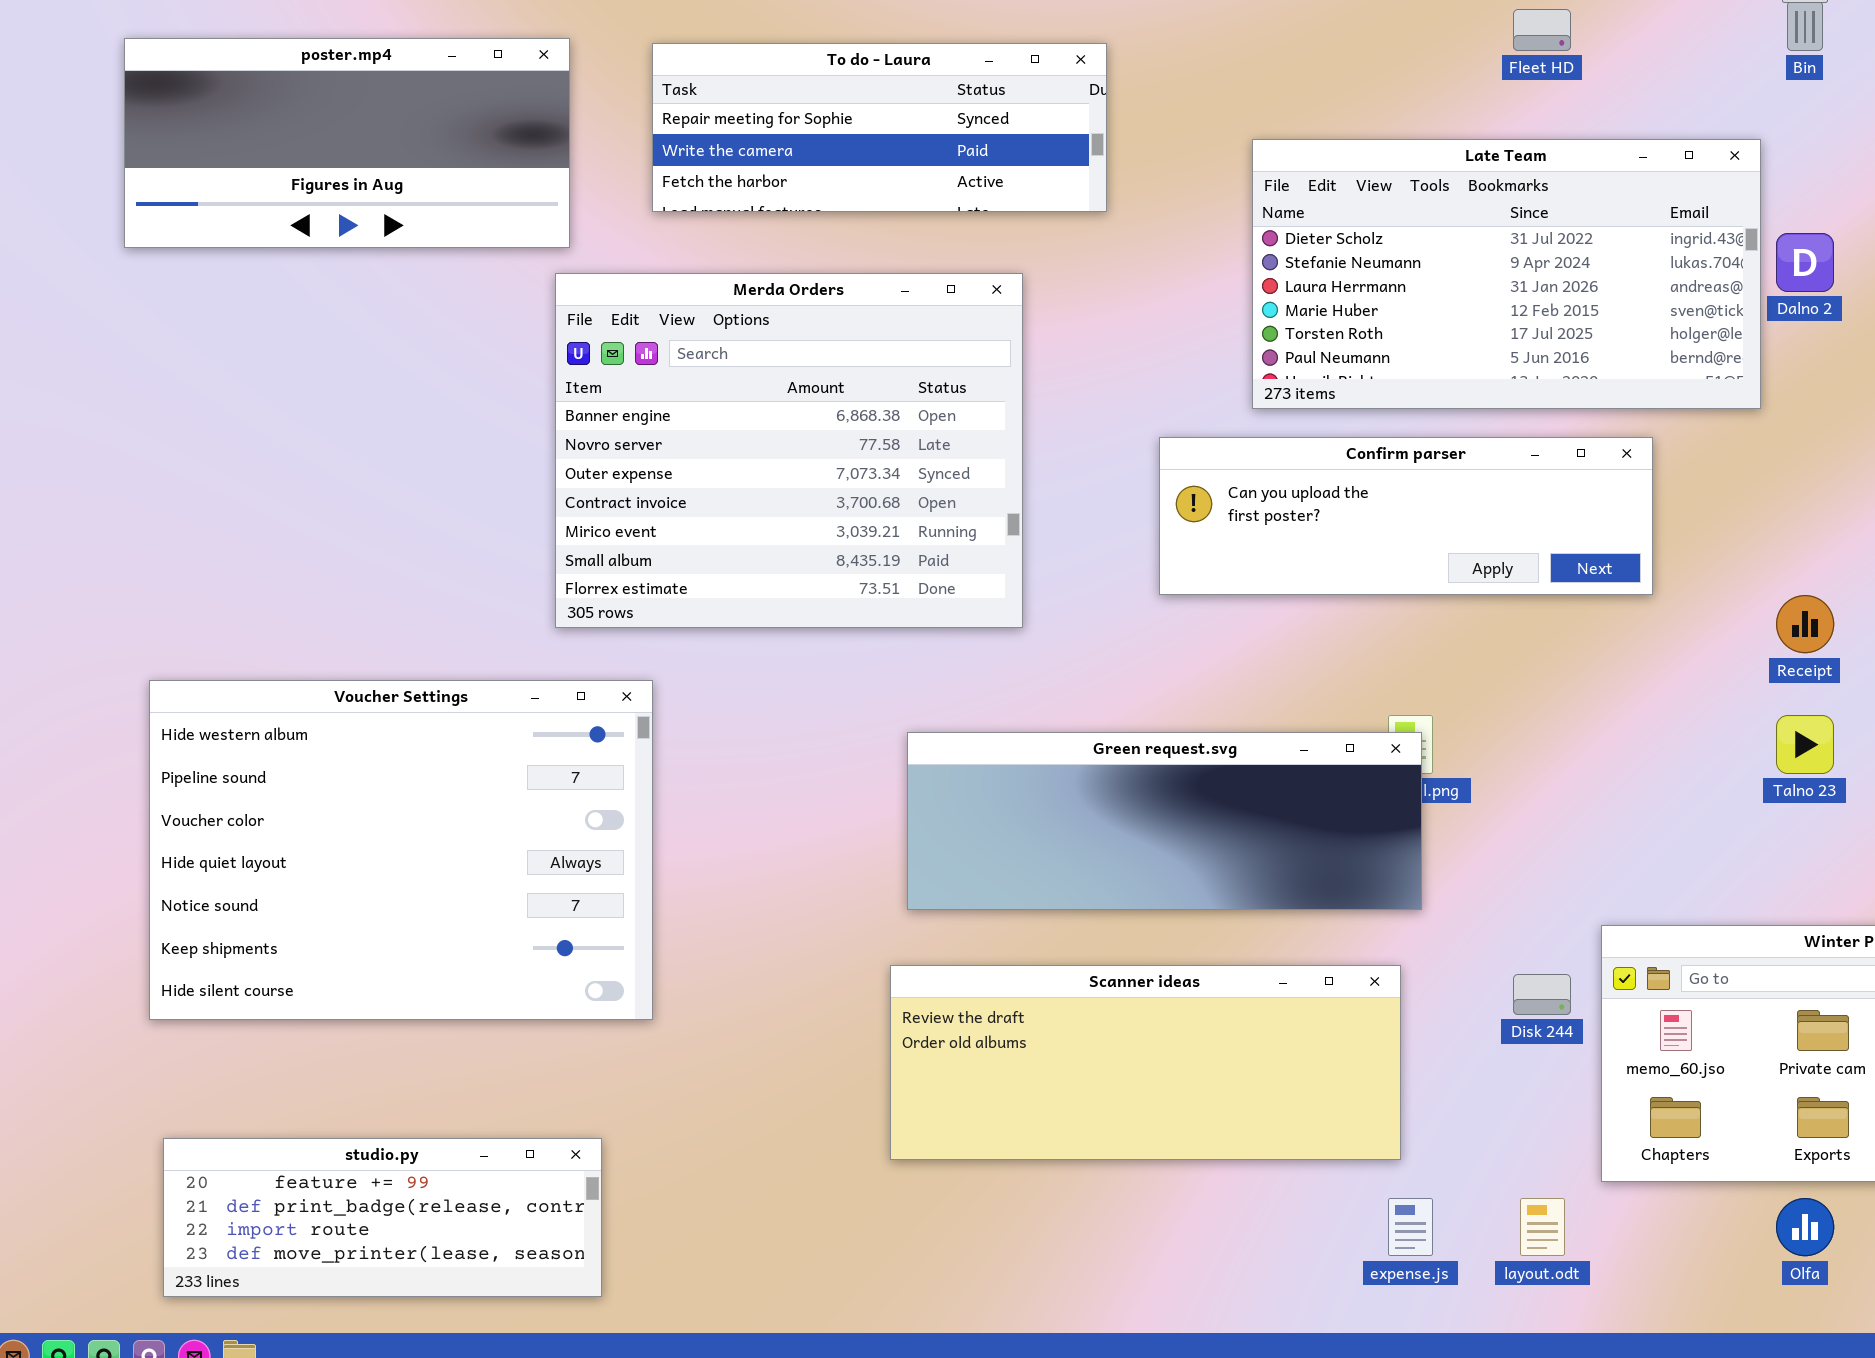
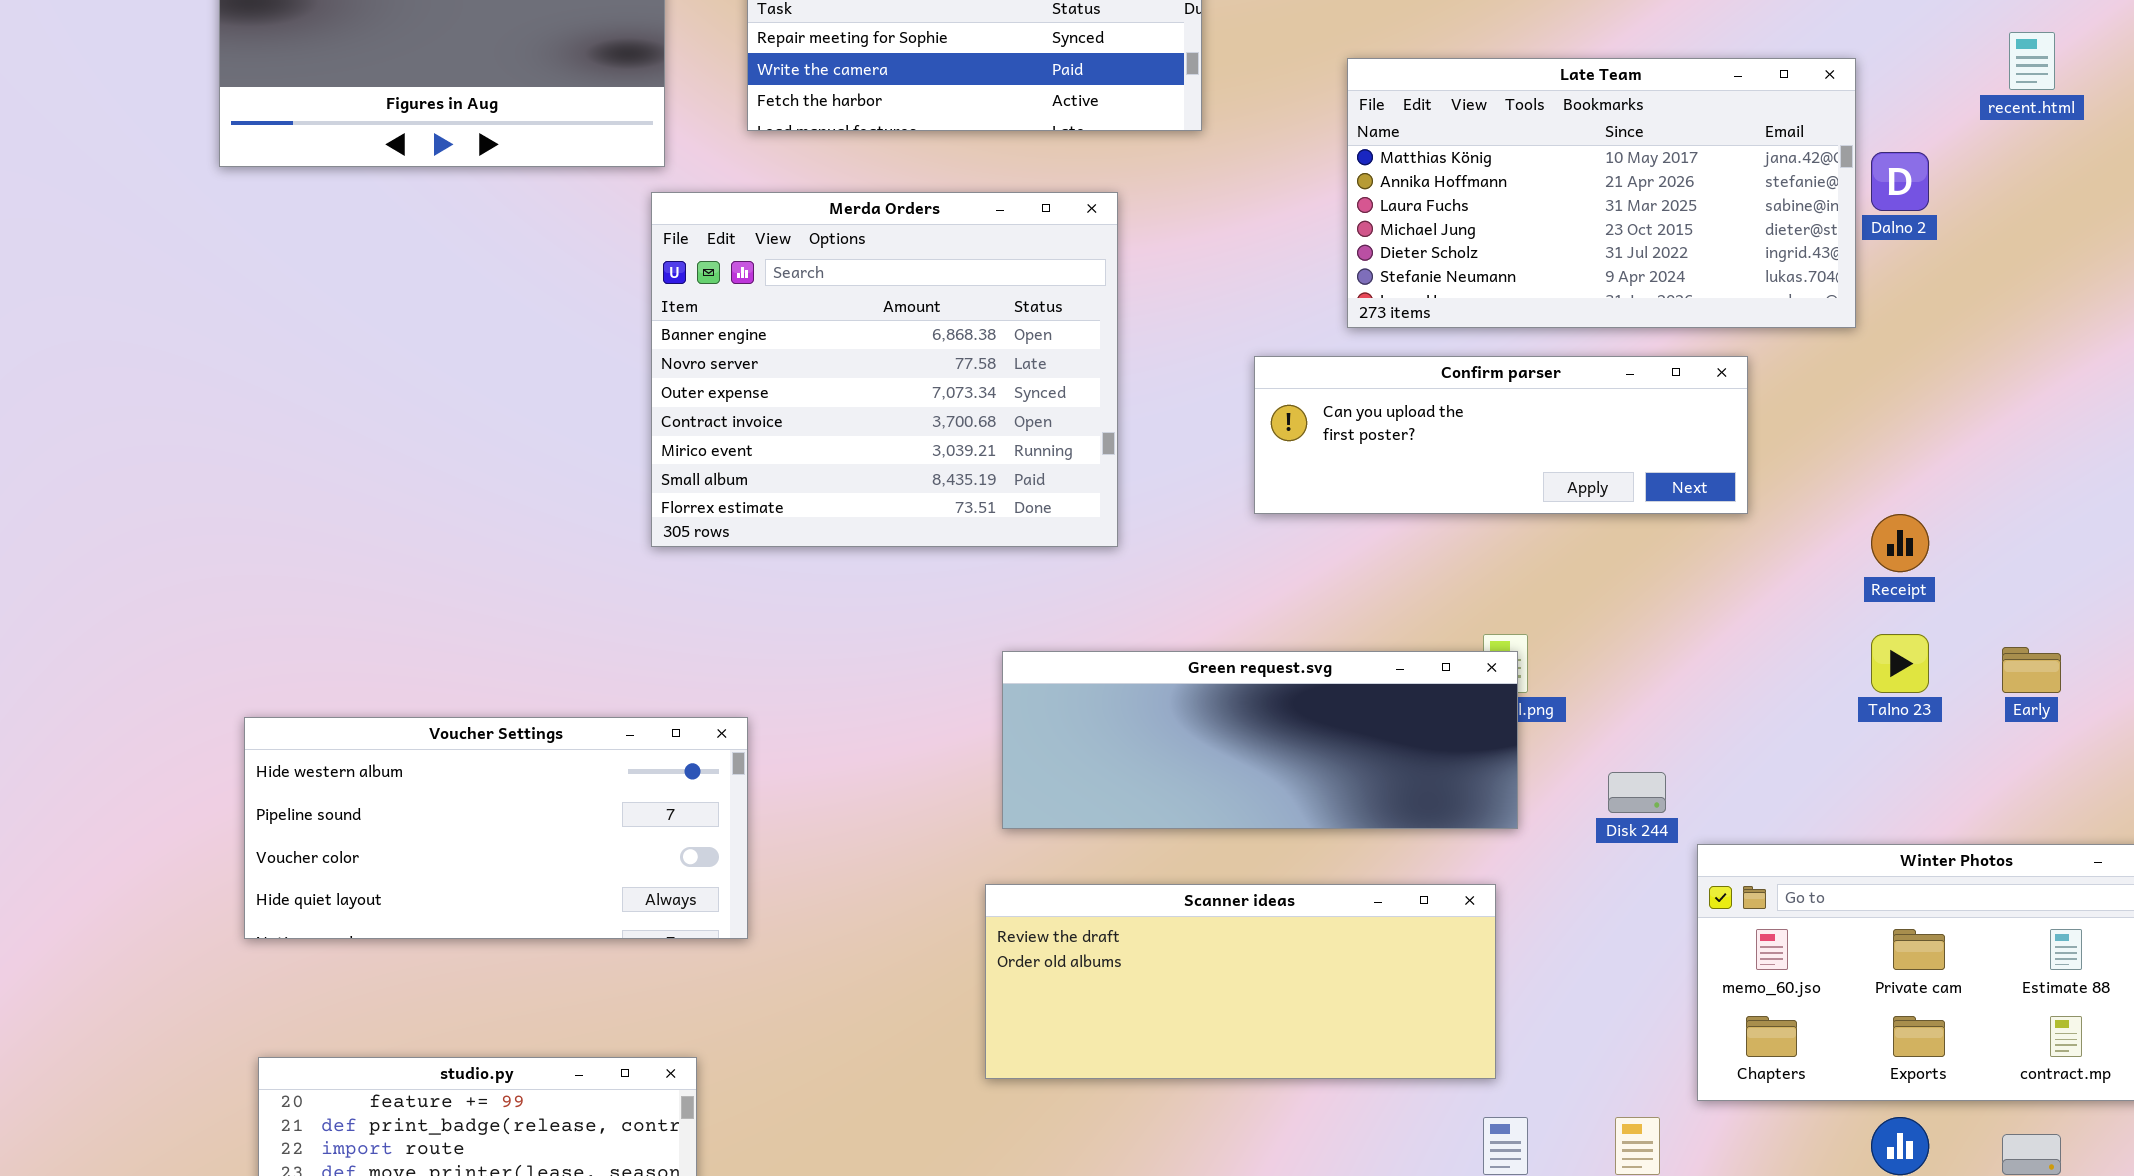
Late Team: [1252,139,1761,409] -> [1347,58,1856,328], scrolled up 4 rows
Voucher Settings: [149,680,653,1020] -> [244,717,748,939], resized
Disk 244: [1513,974,1571,1015] -> [1608,772,1666,813], moved

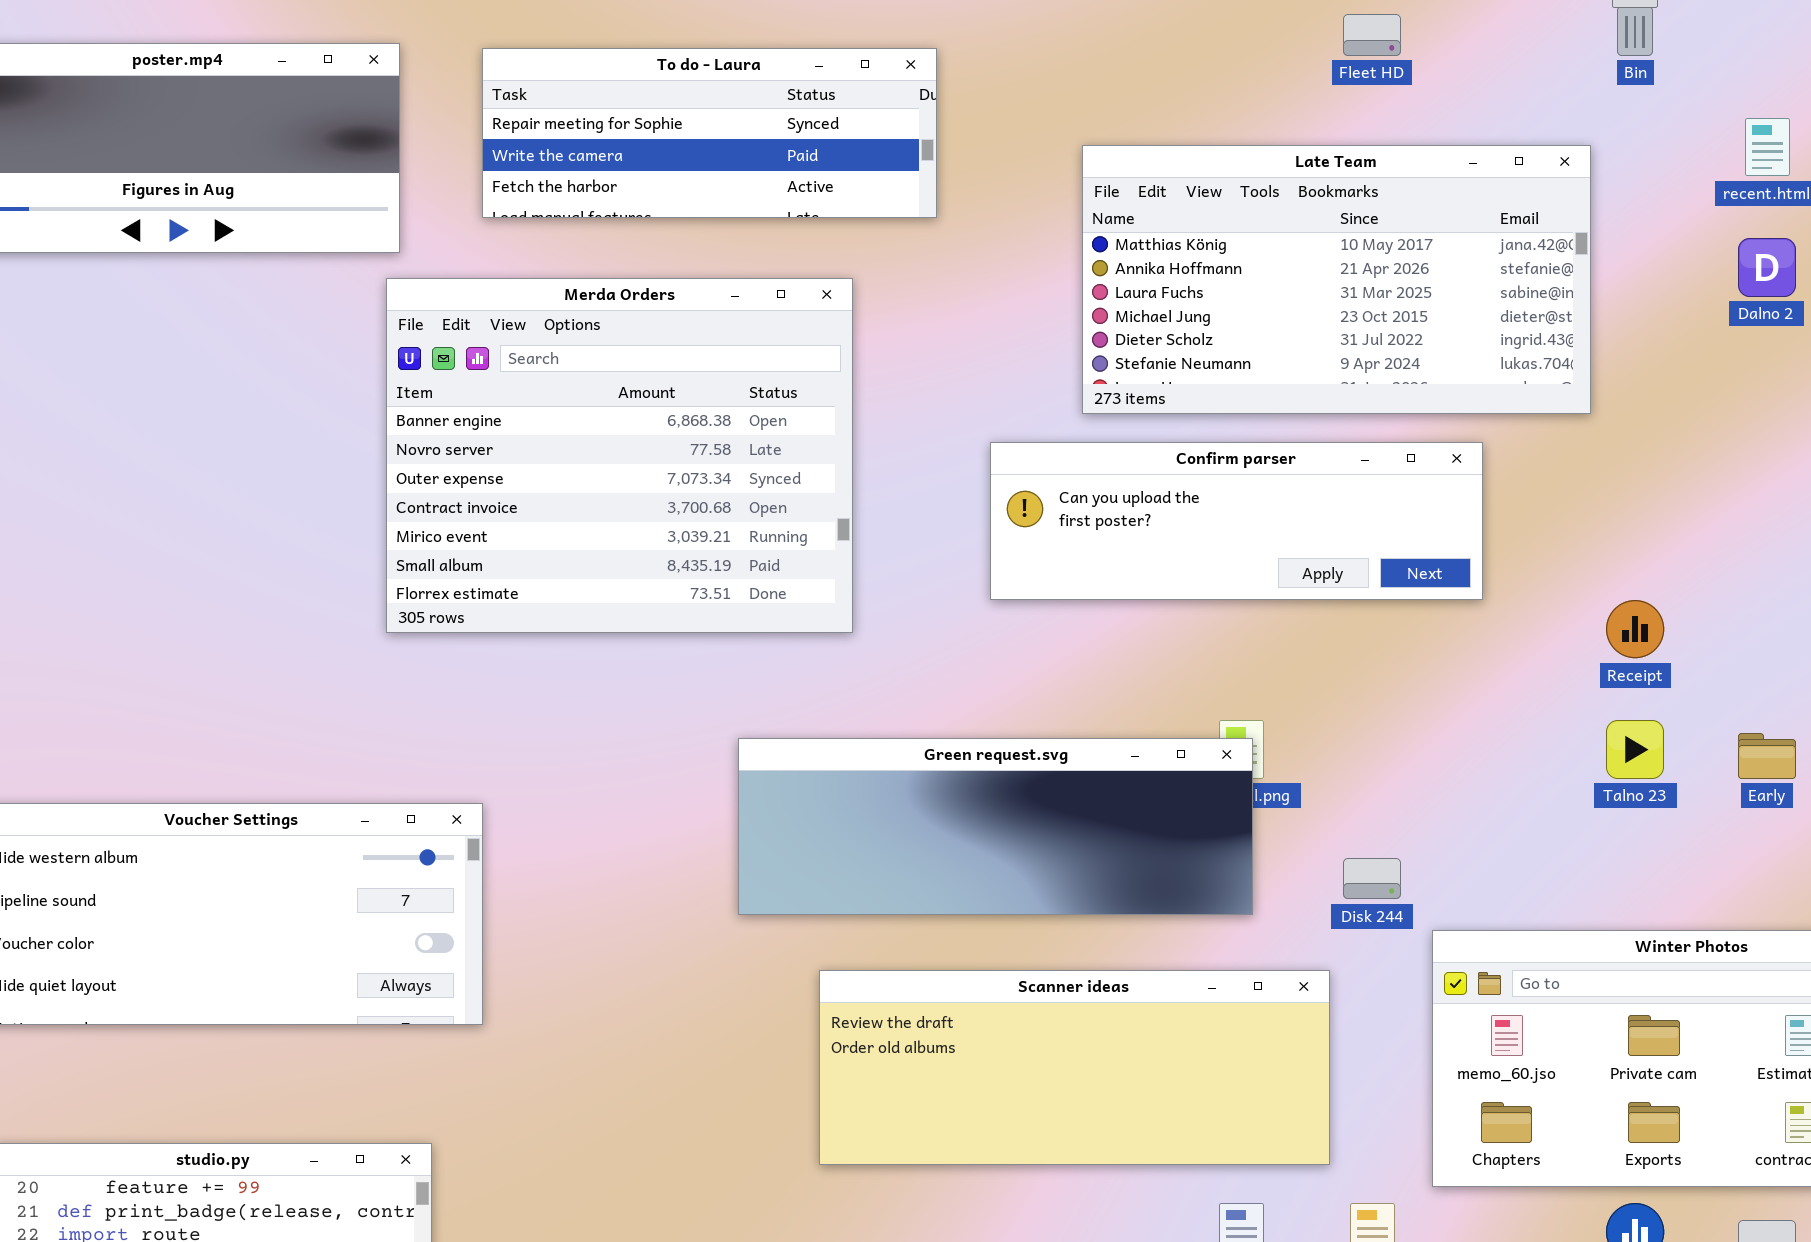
Dalno 2: [1871,152,1929,211] -> [1738,238,1796,297], moved
Scanner ideas: [985,884,1496,1079] -> [819,970,1330,1165], moved

